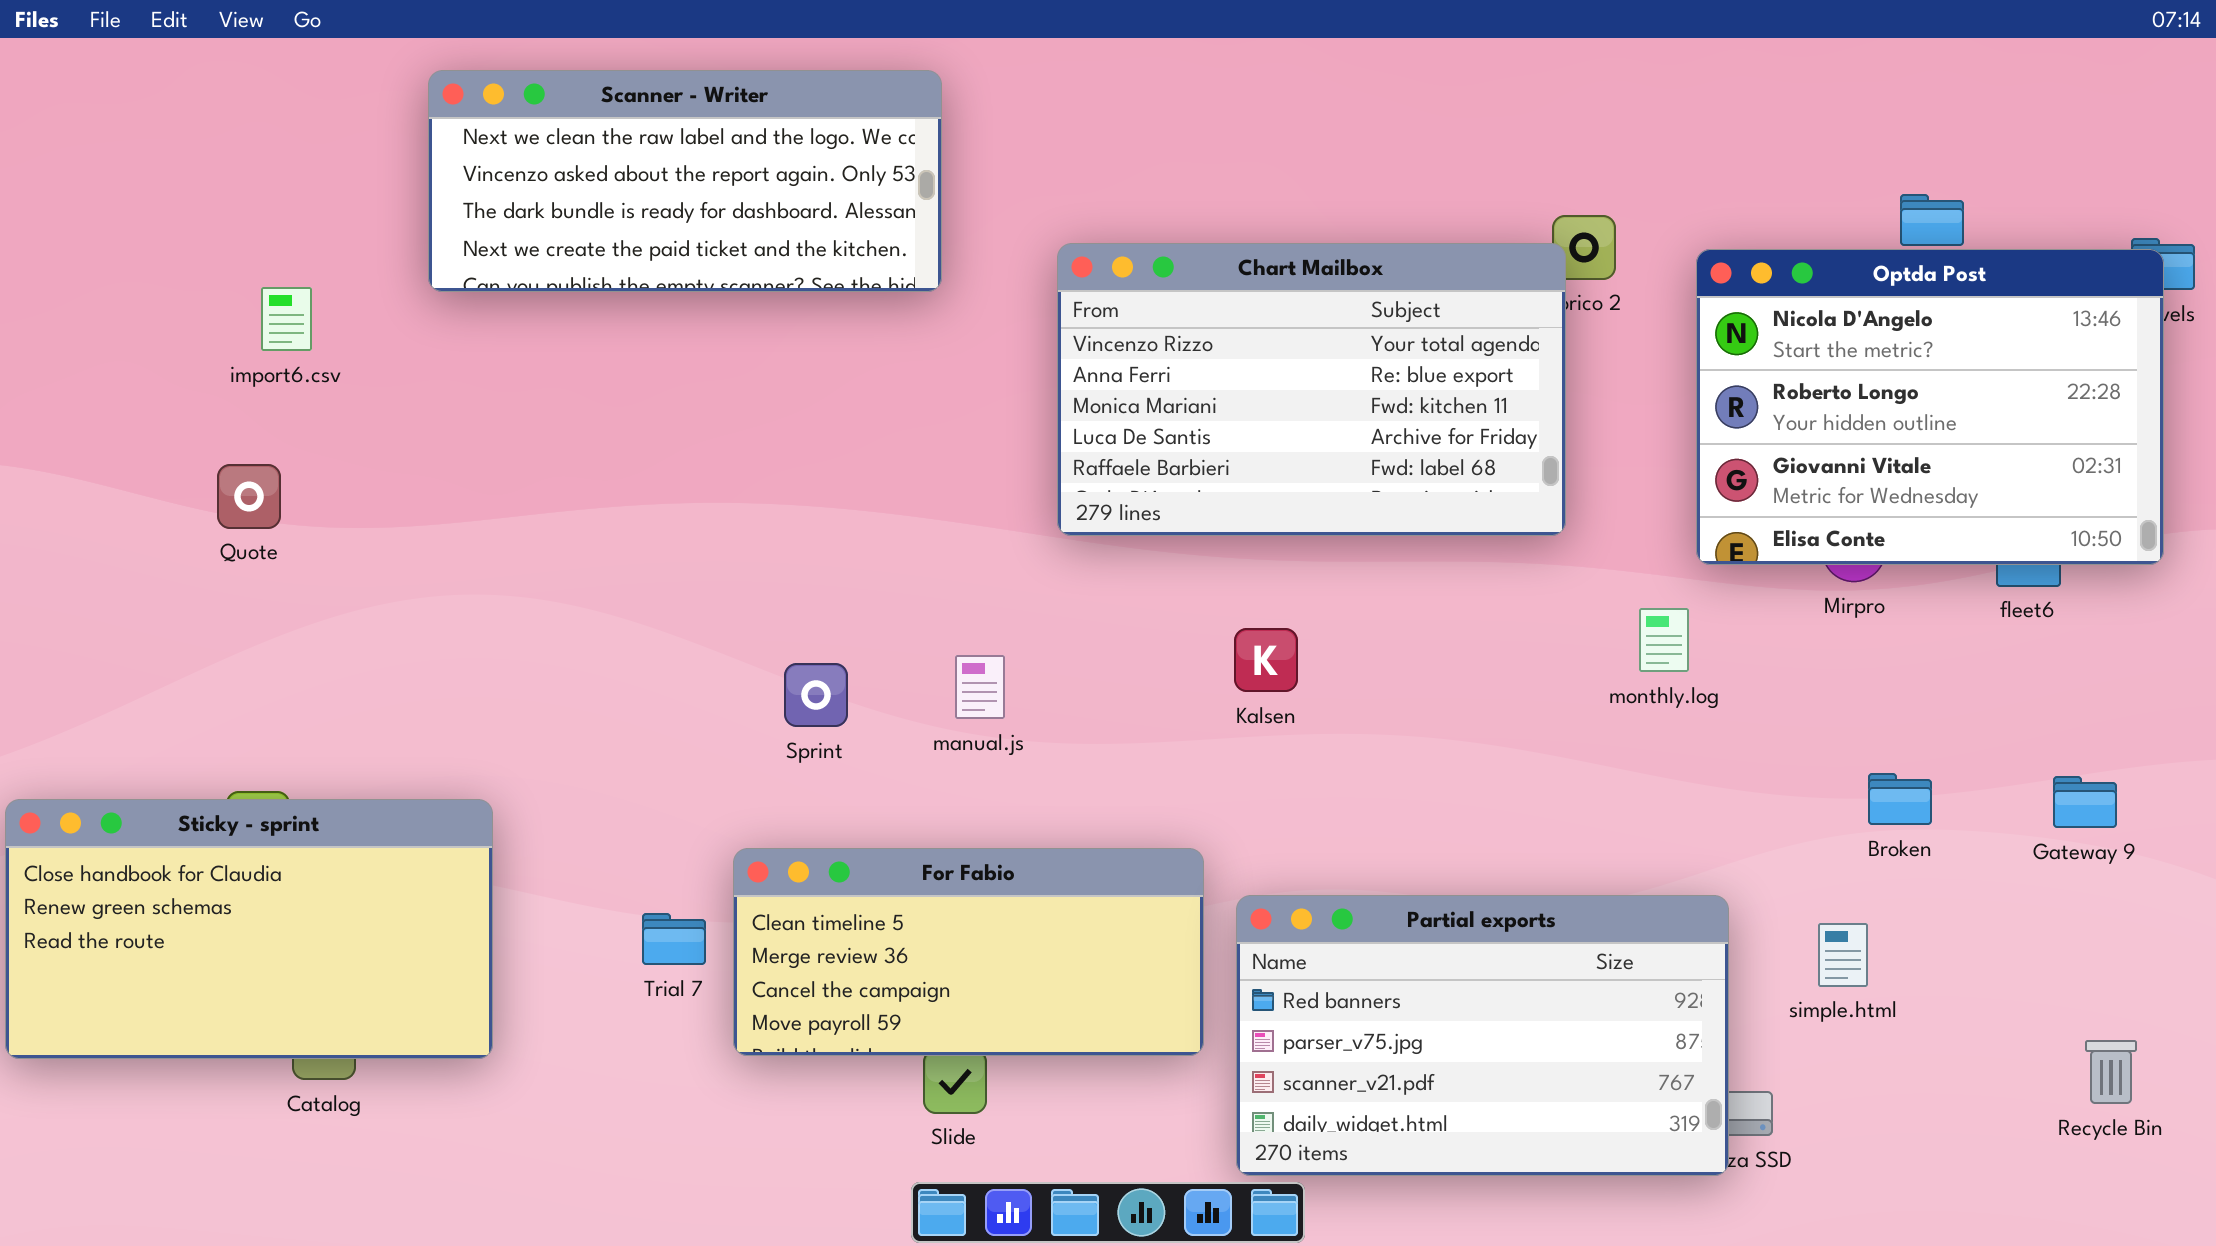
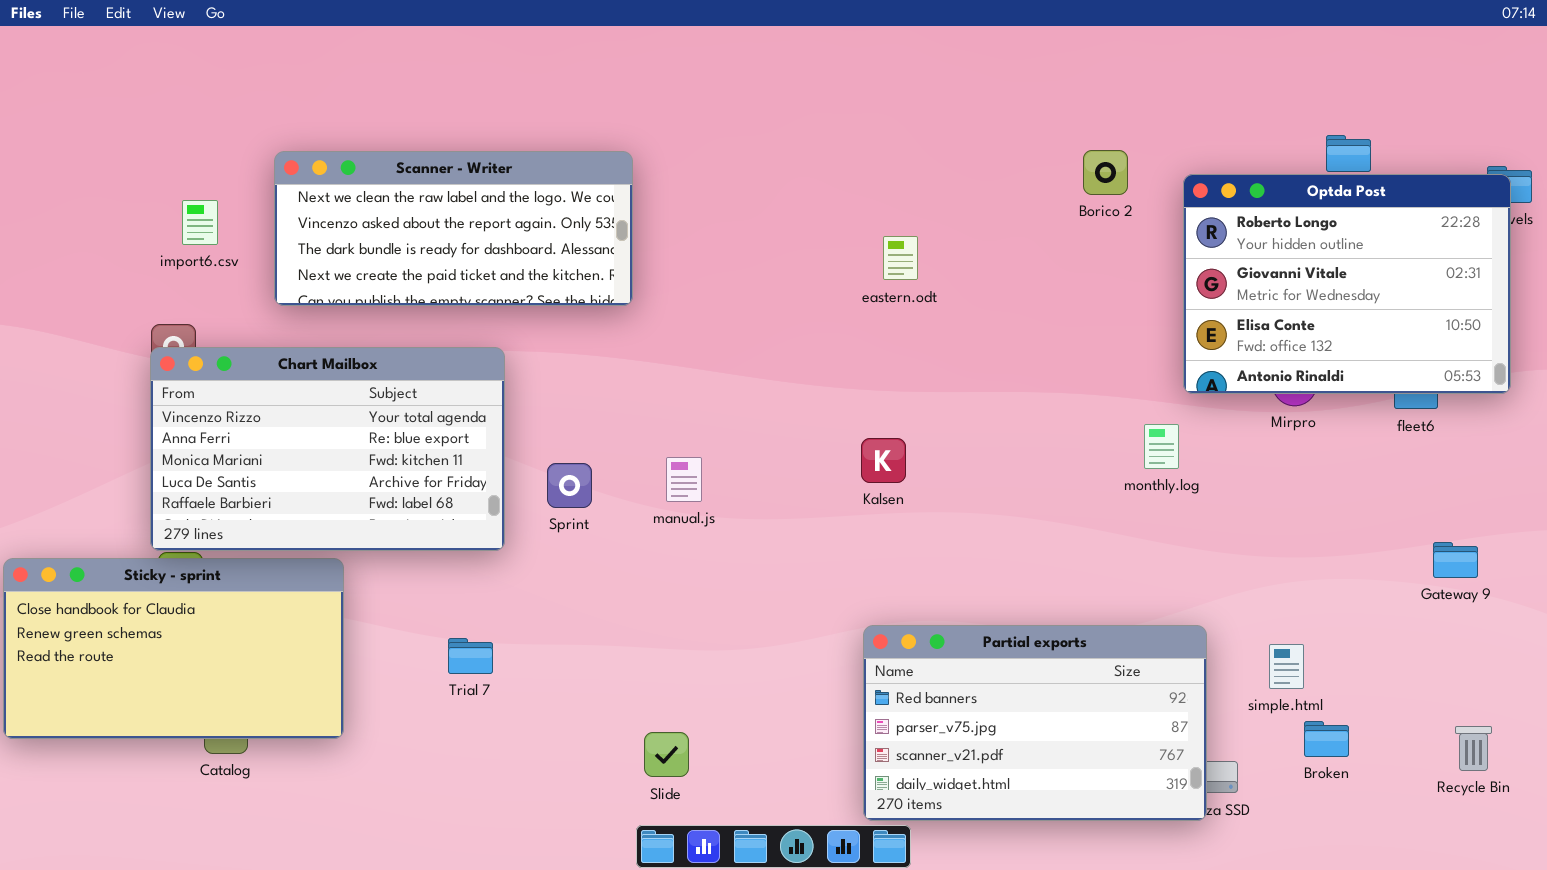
Scanner - Writer: [428,70,942,292] -> [274,151,633,306], moved
Chart Mailbox: [1057,243,1566,536] -> [150,347,505,551], moved
Optda Post: [1696,249,2164,565] -> [1183,174,1511,394], scrolled down 1 row
Broken: [1868,773,1932,825] -> [1304,721,1349,757], moved
For Fabio: [733,848,1204,1056] -> none, closed

